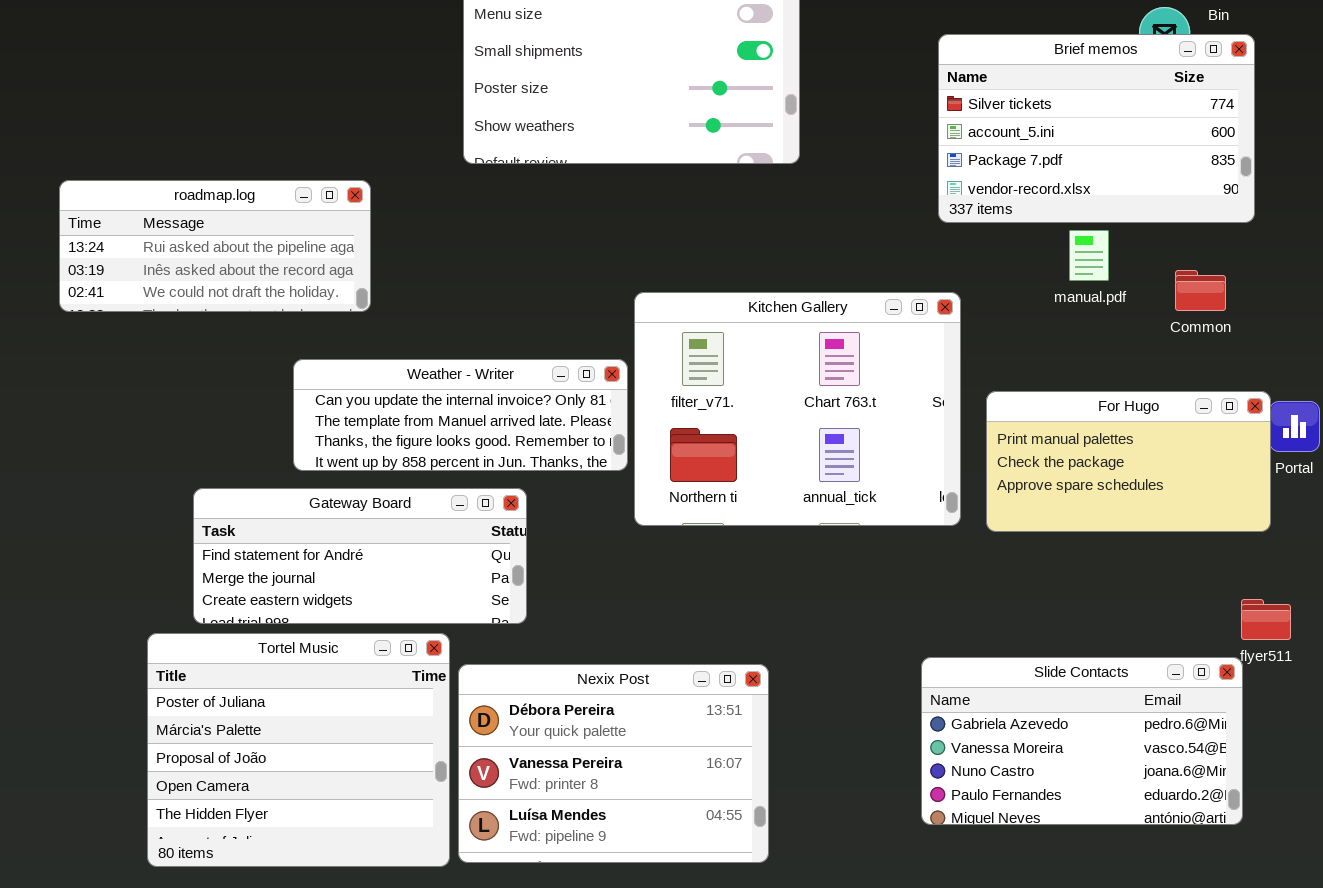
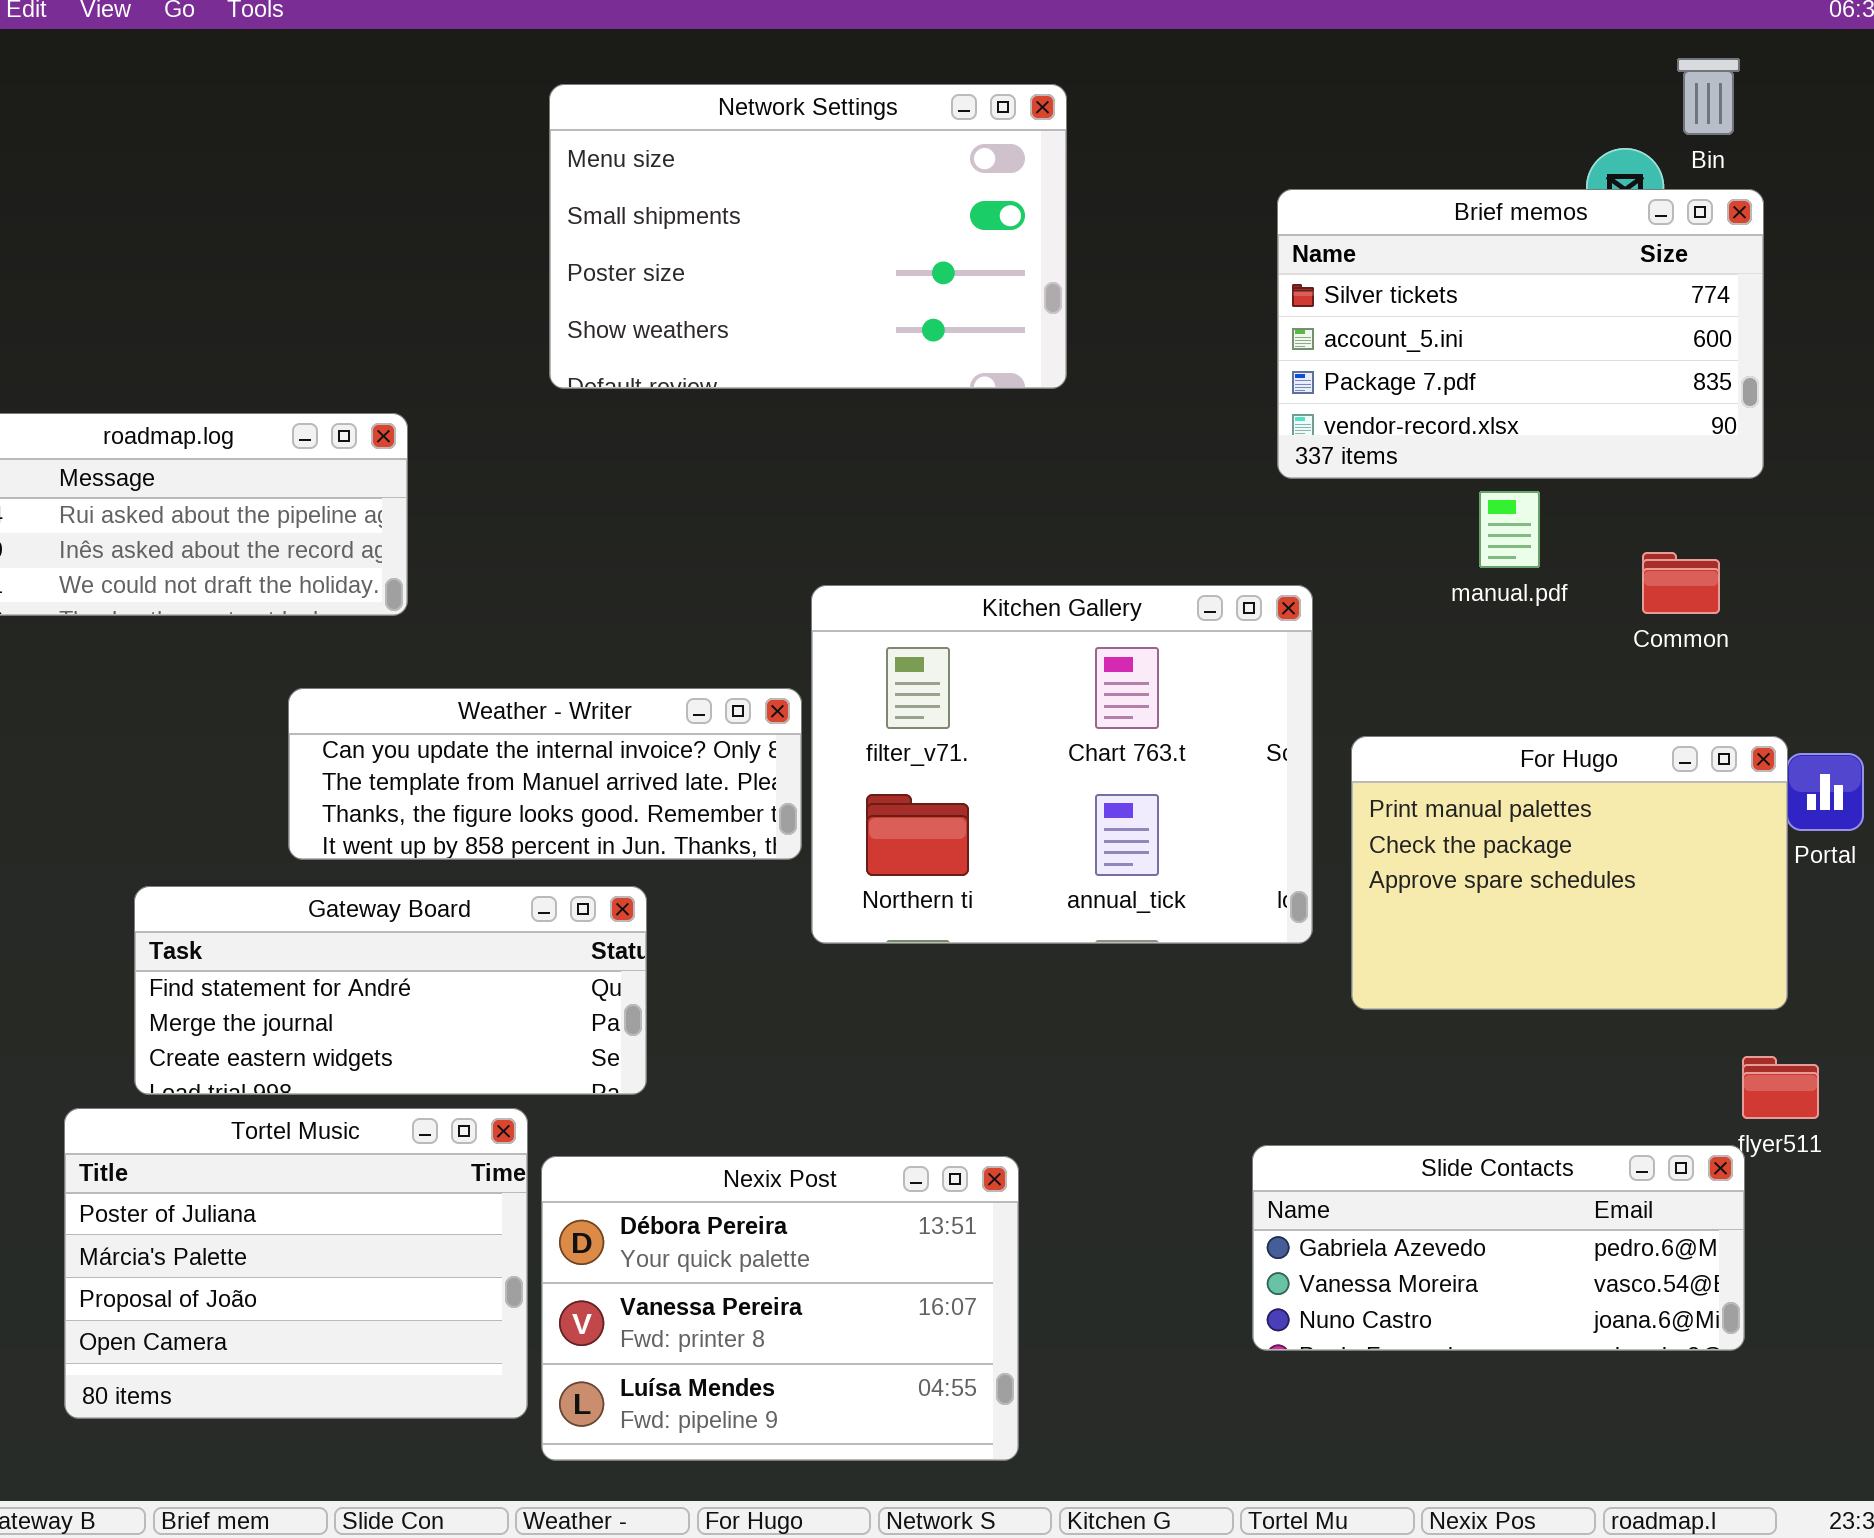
For Hugo: [986,391,1271,532] -> [1351,736,1788,1010], resized
Tortel Music: [147,633,450,867] -> [64,1108,528,1419], resized
Slide Contacts: [921,657,1243,825] -> [1252,1145,1745,1351], resized

